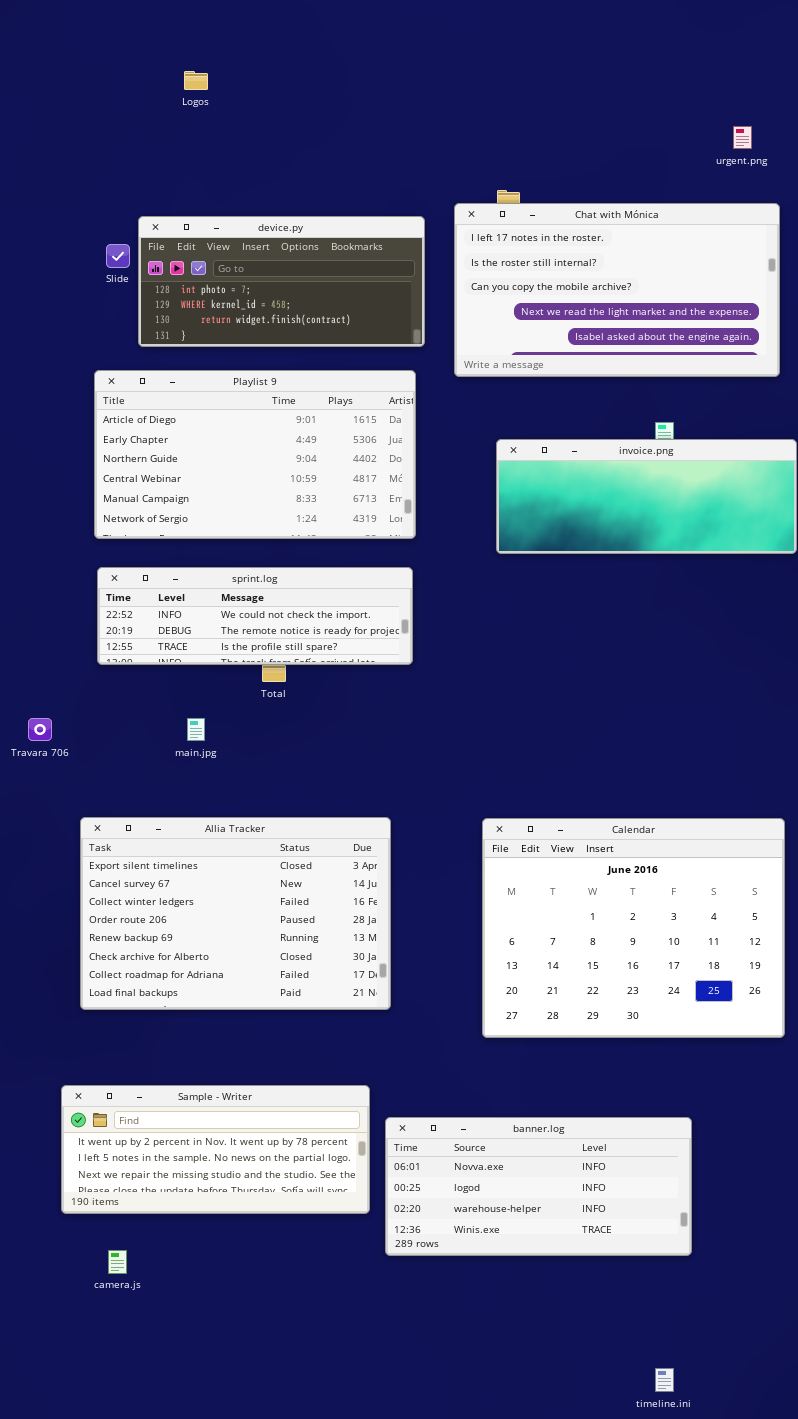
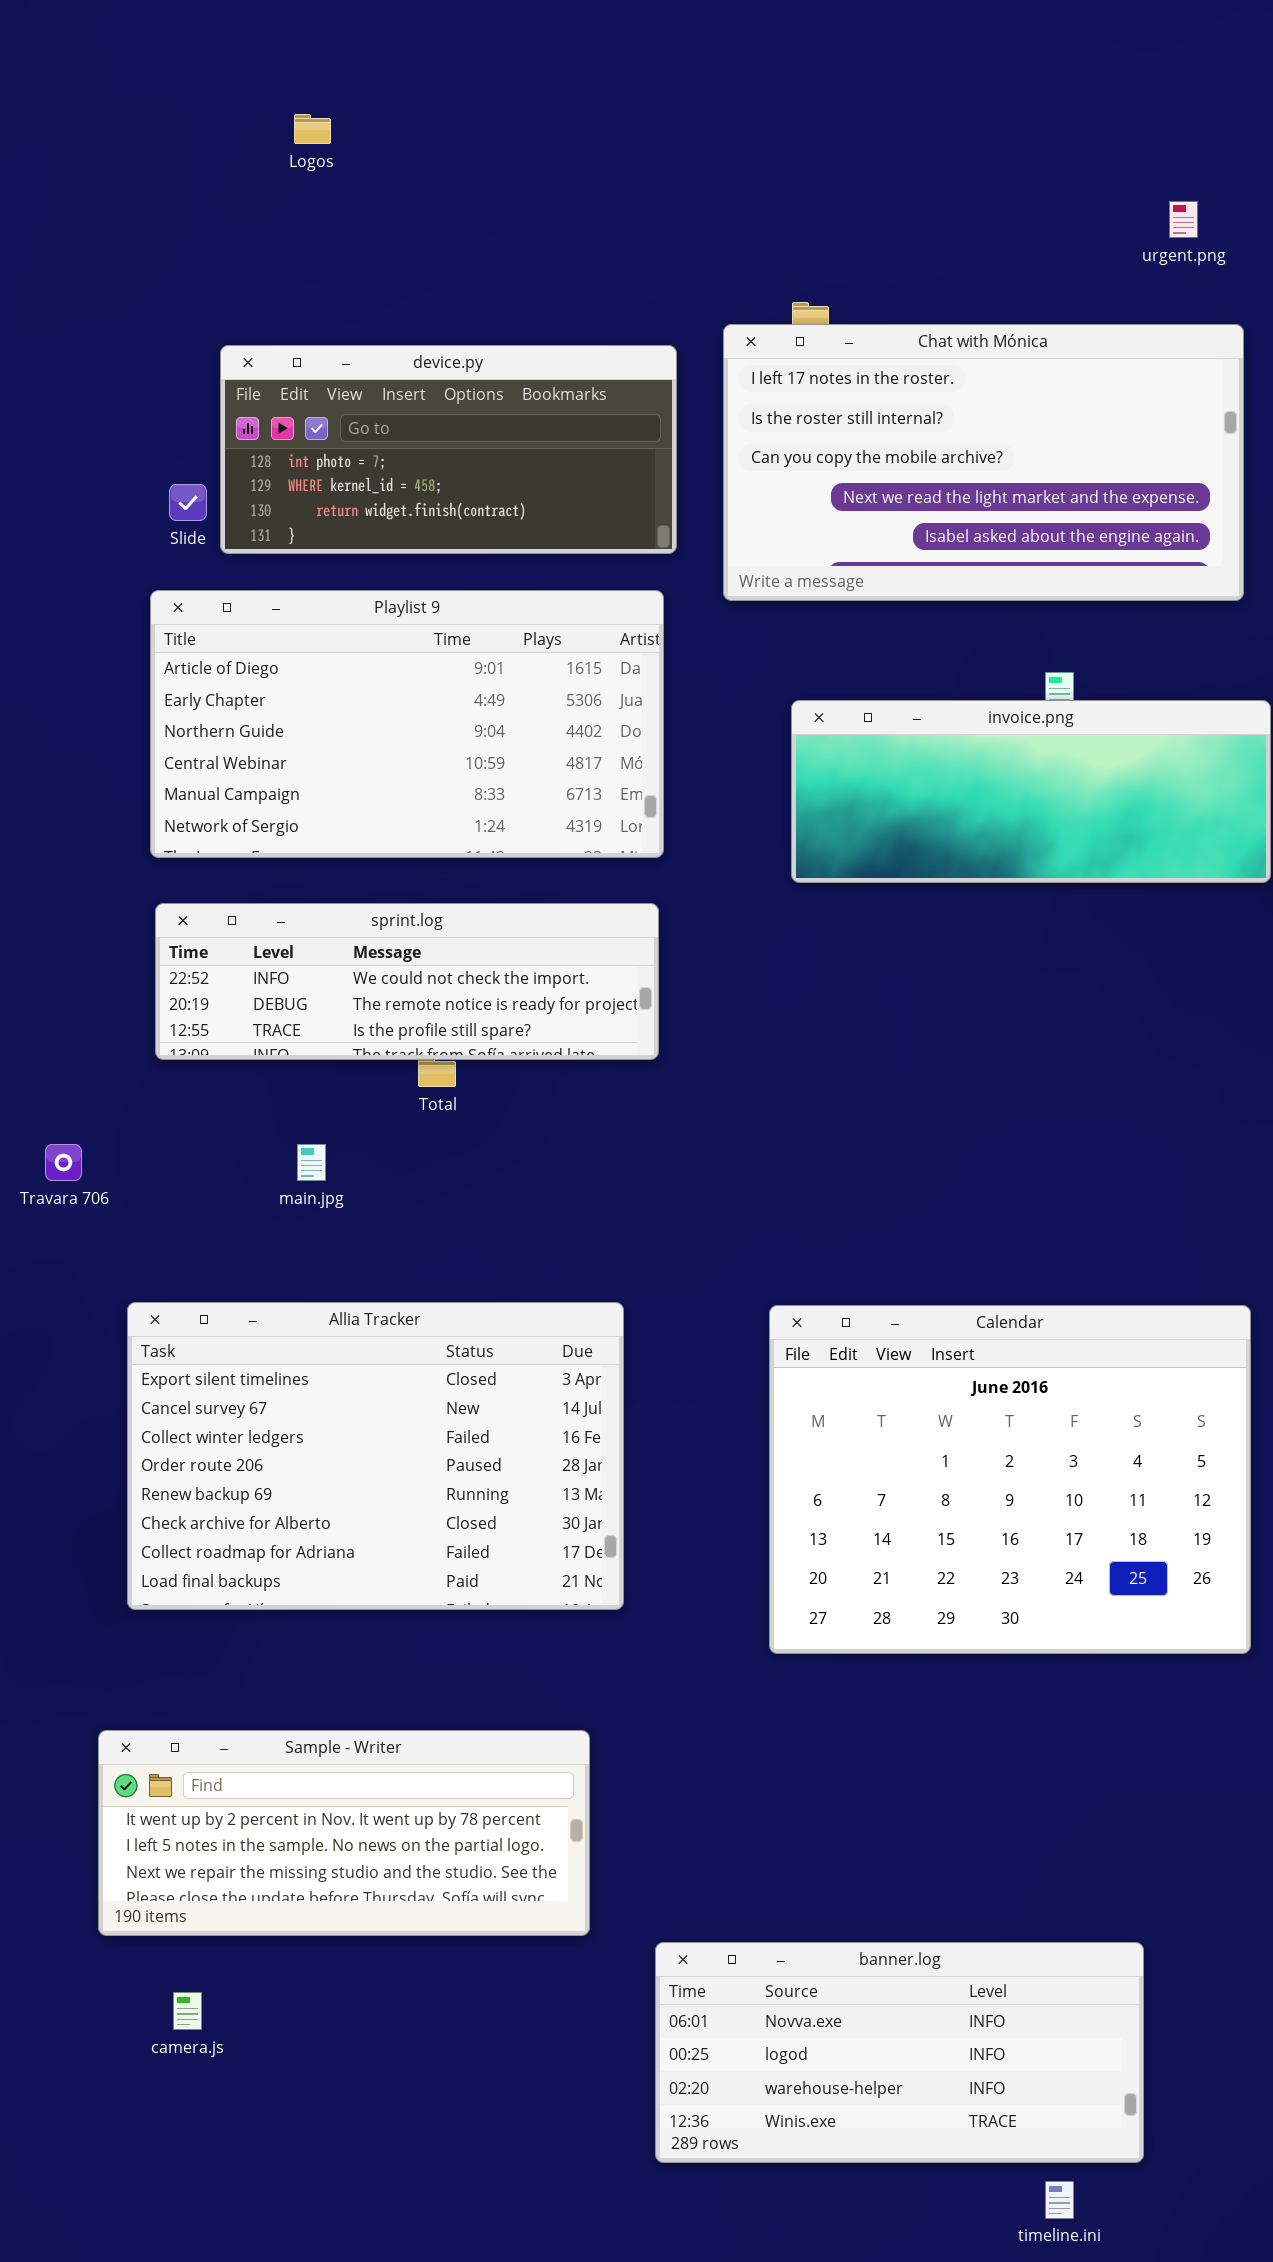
Slide: [106,244,130,268] -> [169,484,207,521], moved
banner.log: [385,1117,692,1256] -> [655,1942,1144,2163], moved

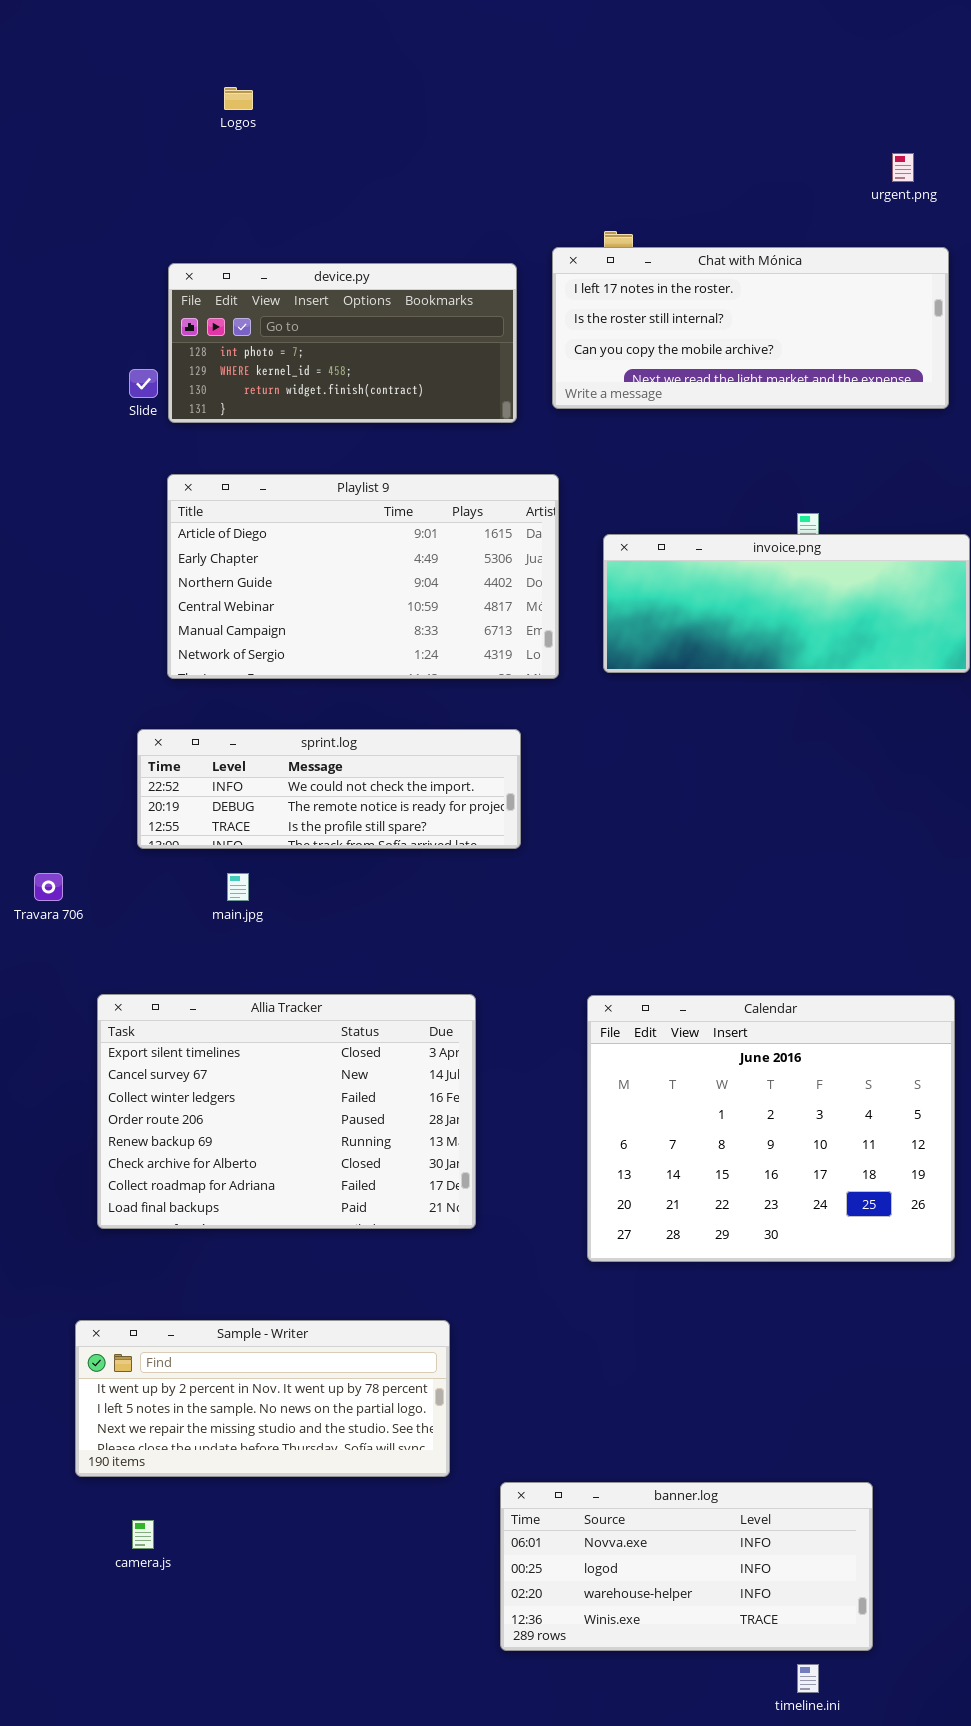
Chat with Mónica: [723,324,1244,601] -> [552,247,949,409], resized
Playlist 9: [150,590,664,858] -> [167,474,559,679], moved
sprint.log: [155,903,659,1060] -> [137,729,521,849], moved

